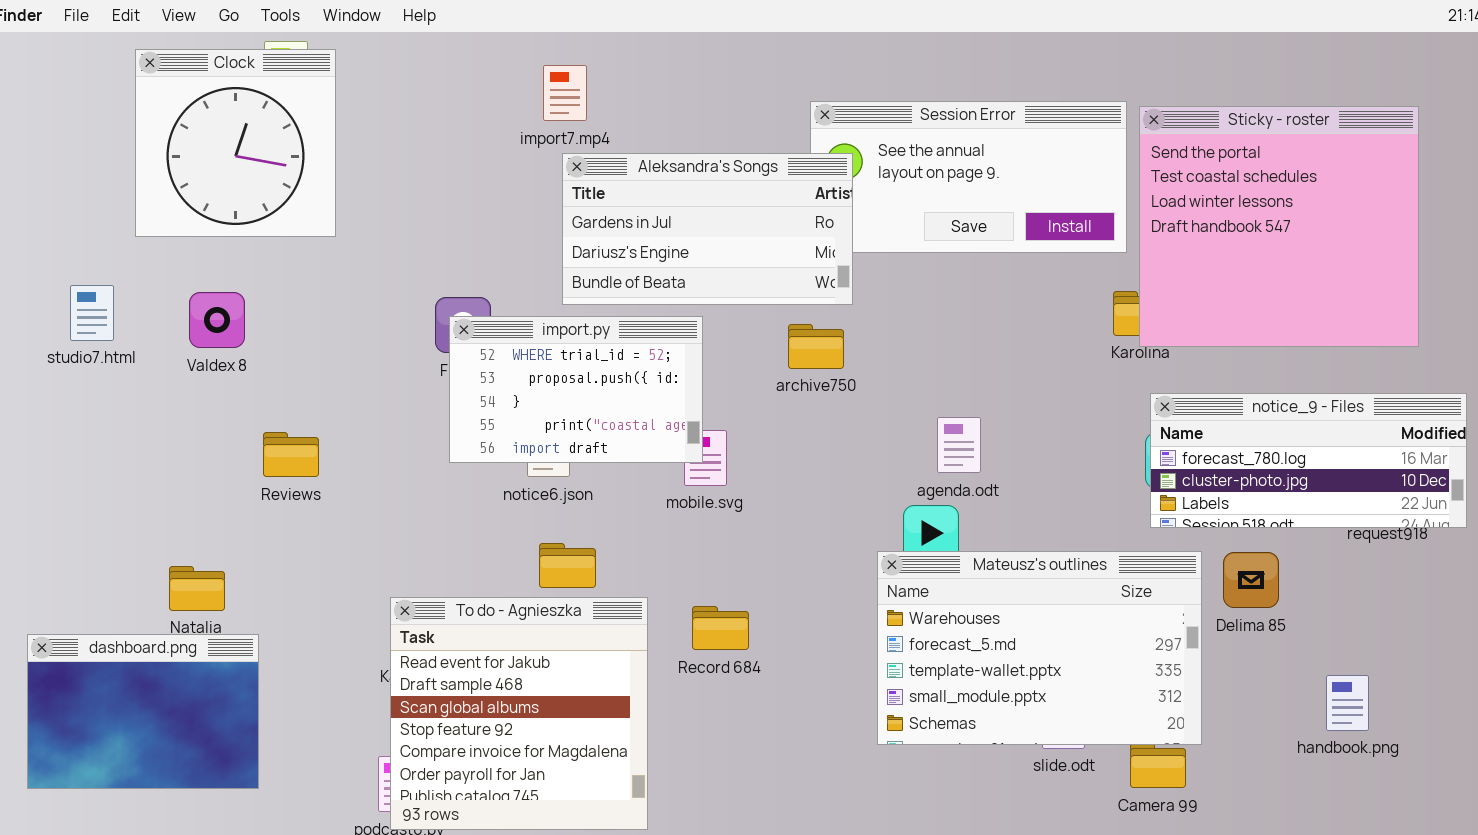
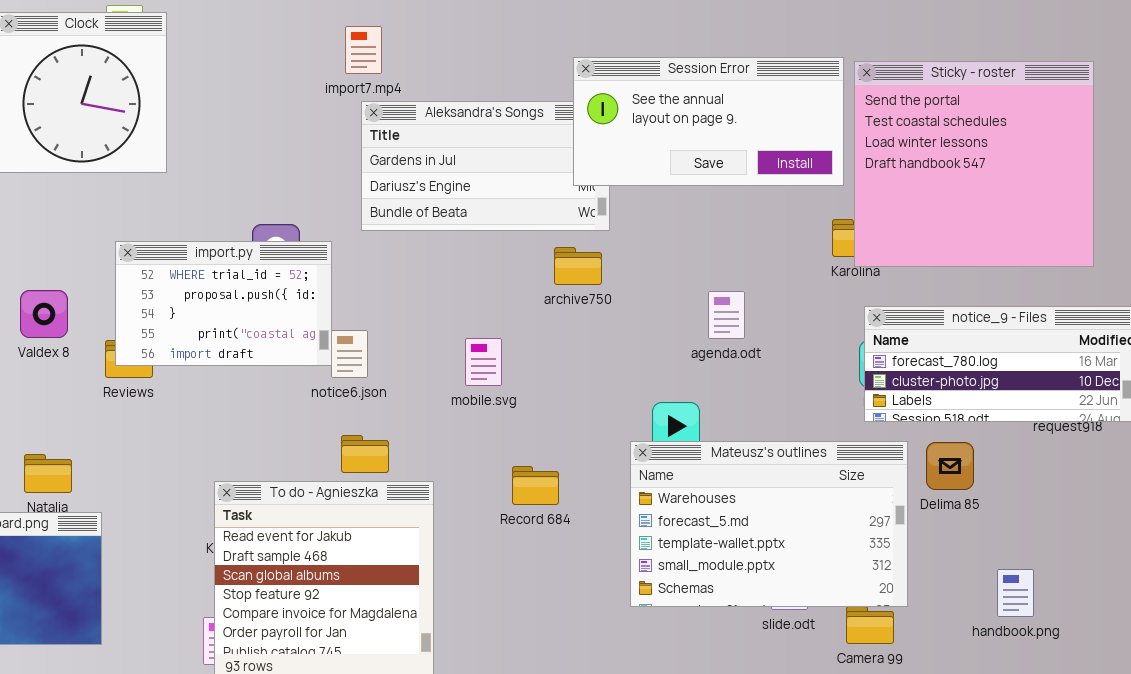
Session Error: [810,101,1127,253] -> [573,57,844,186], raised
Valdex 8: [189,292,245,348] -> [20,290,68,338], moved
import.py: [449,316,703,463] -> [115,241,332,366], moved
agenda.odt: [937,417,981,473] -> [708,291,745,339], moved
Record 684: [692,606,749,650] -> [512,466,559,505], moved
handbook.png: [1326,675,1369,731] -> [997,569,1034,617], moved

